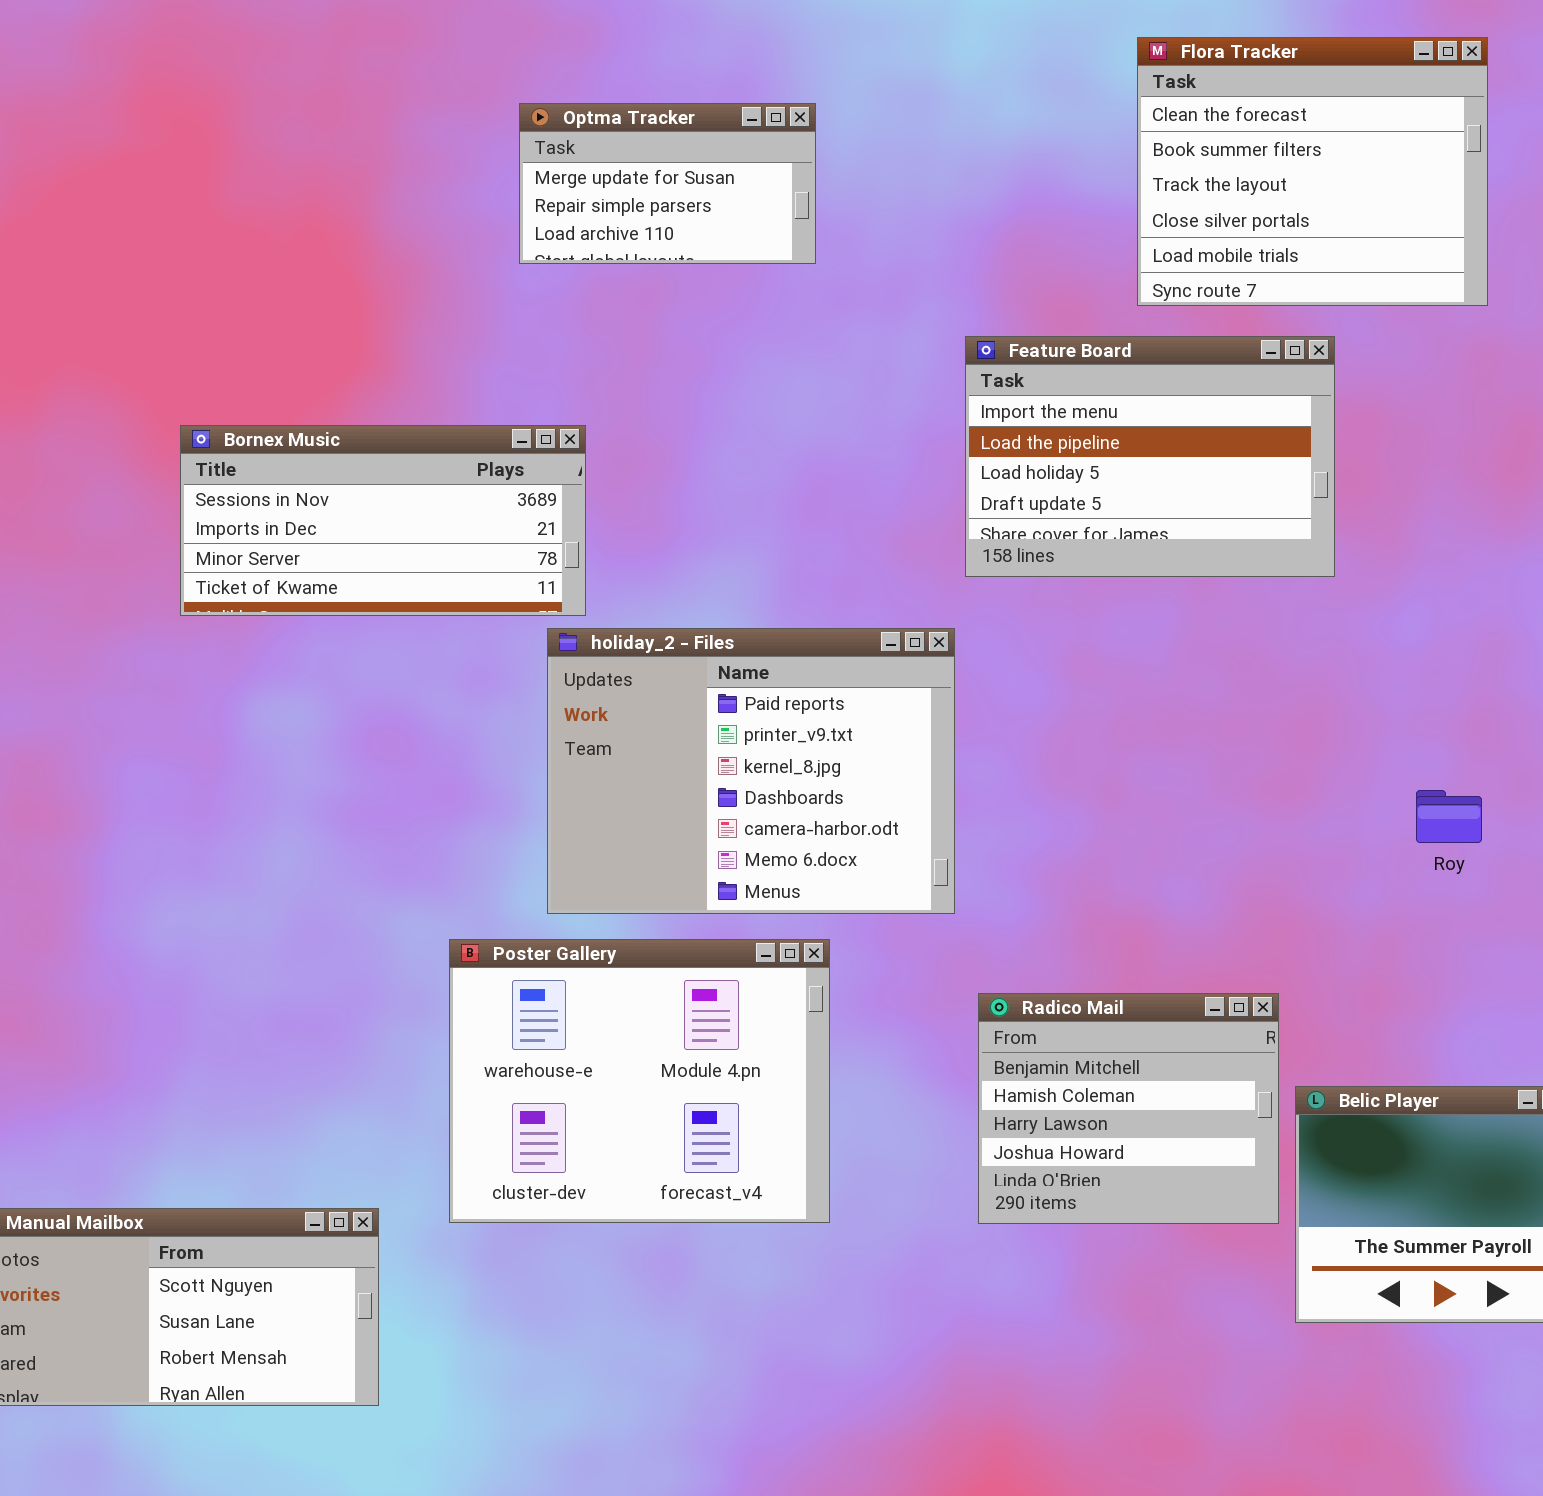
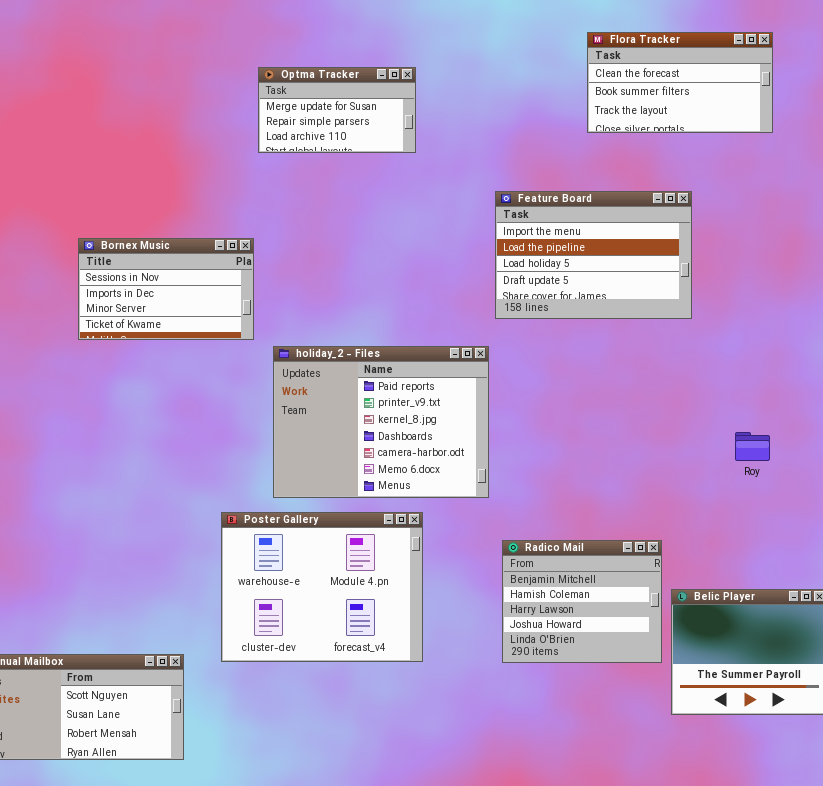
Flora Tracker: [1137,37,1488,306] -> [587,32,773,133], resized
Bornex Music: [180,425,586,616] -> [78,238,254,340], resized

